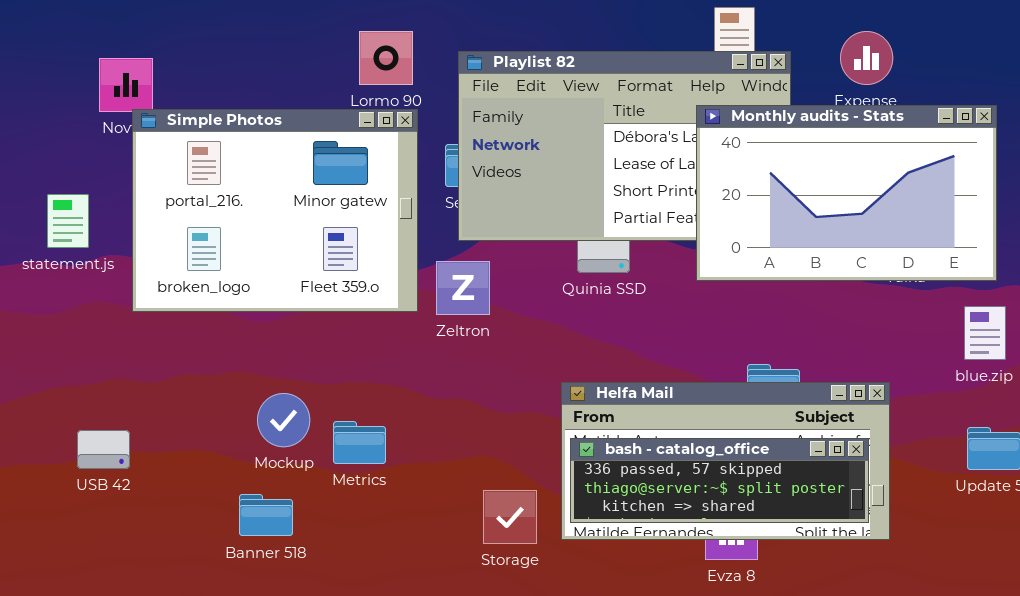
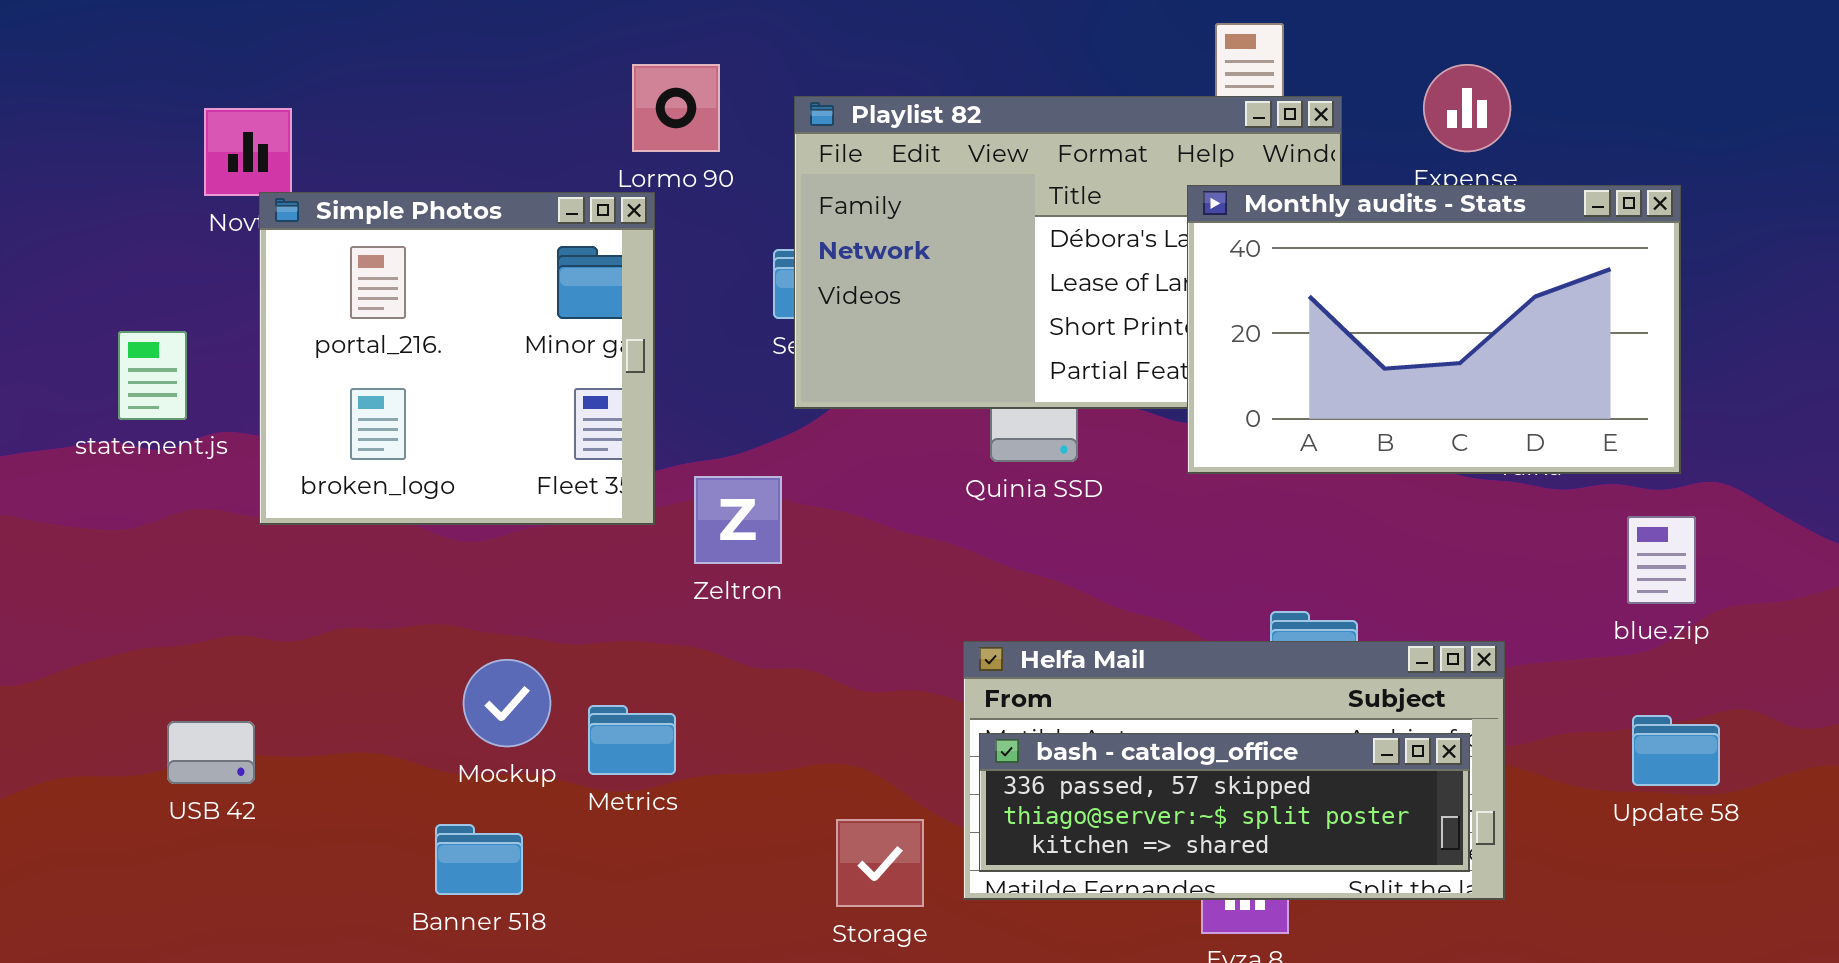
Simple Photos: [132,109,418,312] -> [259,192,655,525], resized
Zeltron: [436,261,490,315] -> [694,476,782,564], moved

